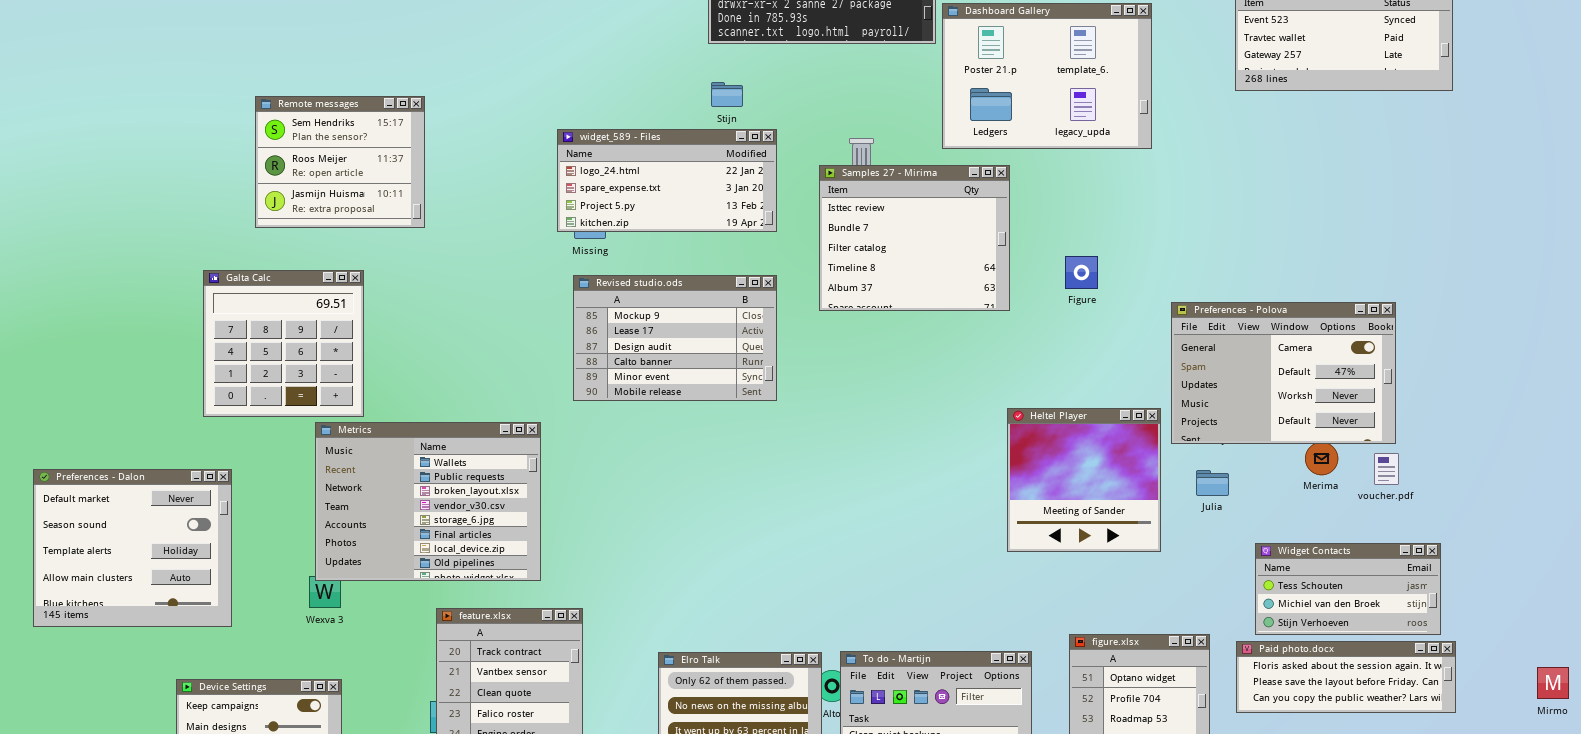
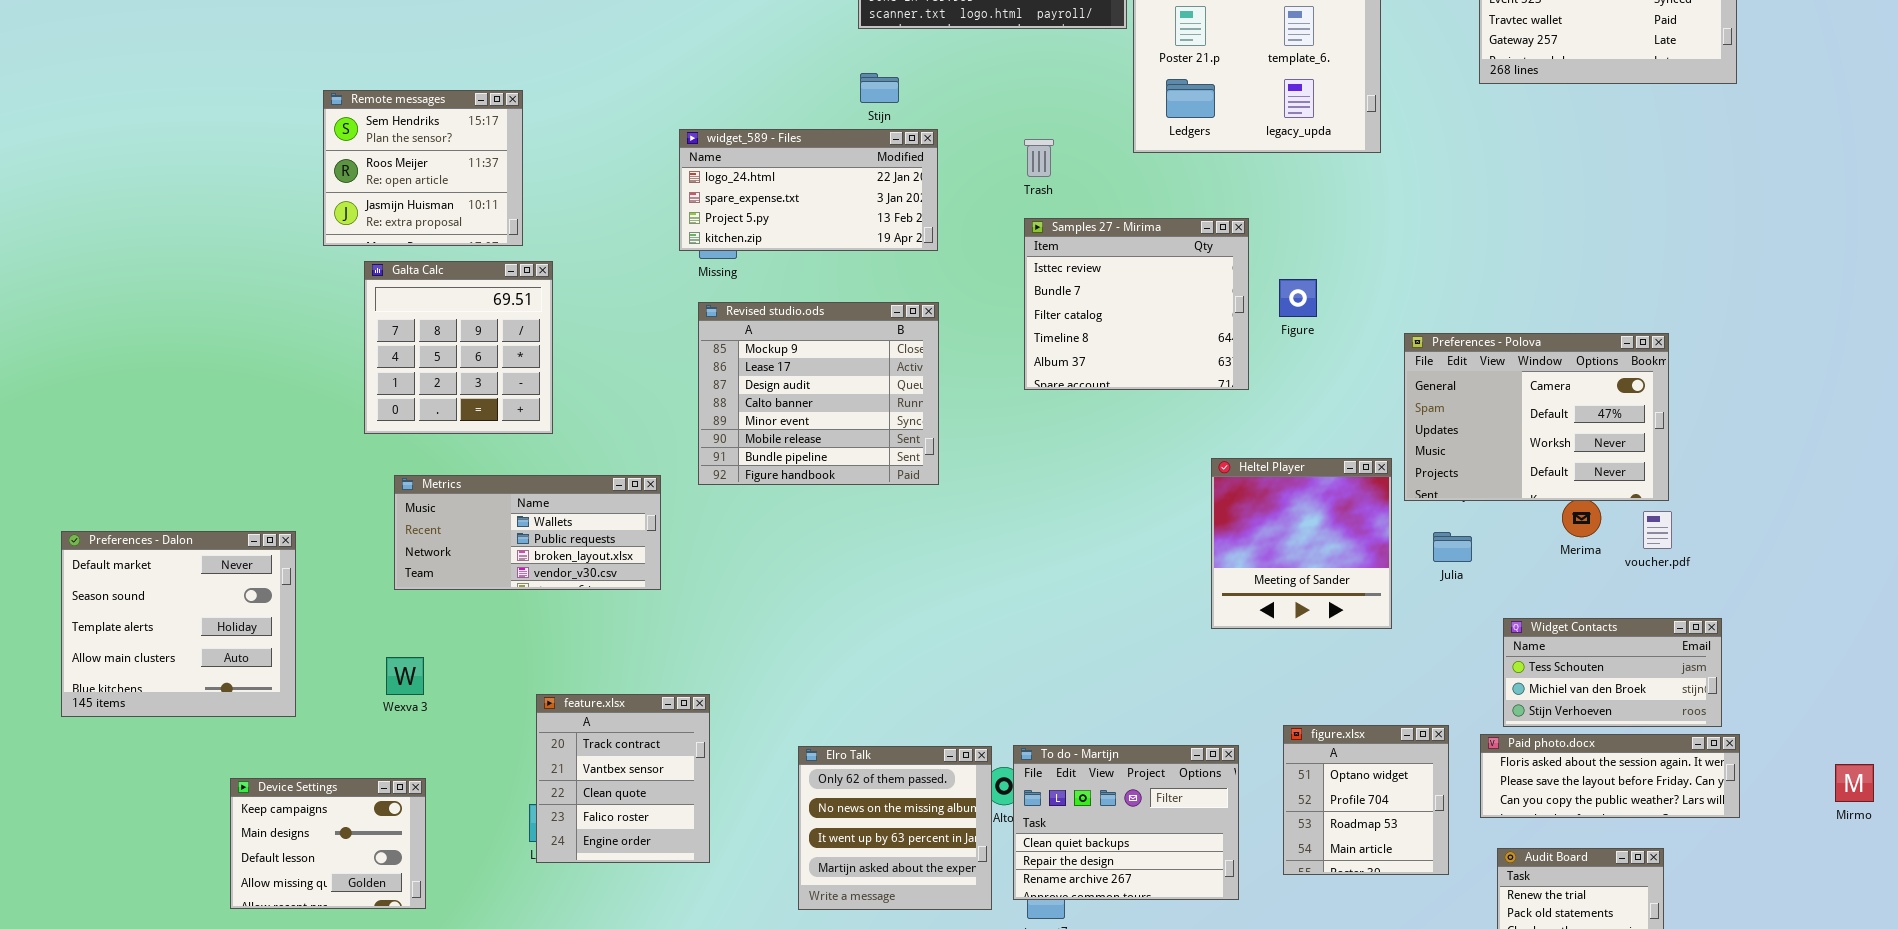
Samples 27 - Mirima: [819,165,1010,311] -> [1024,218,1249,390], moved
Galta Calc: [203,270,364,417] -> [364,261,553,434], moved
Revised studio.ods: [573,275,777,401] -> [698,302,939,485], resized
Metrics: [315,422,541,581] -> [394,475,661,590], resized

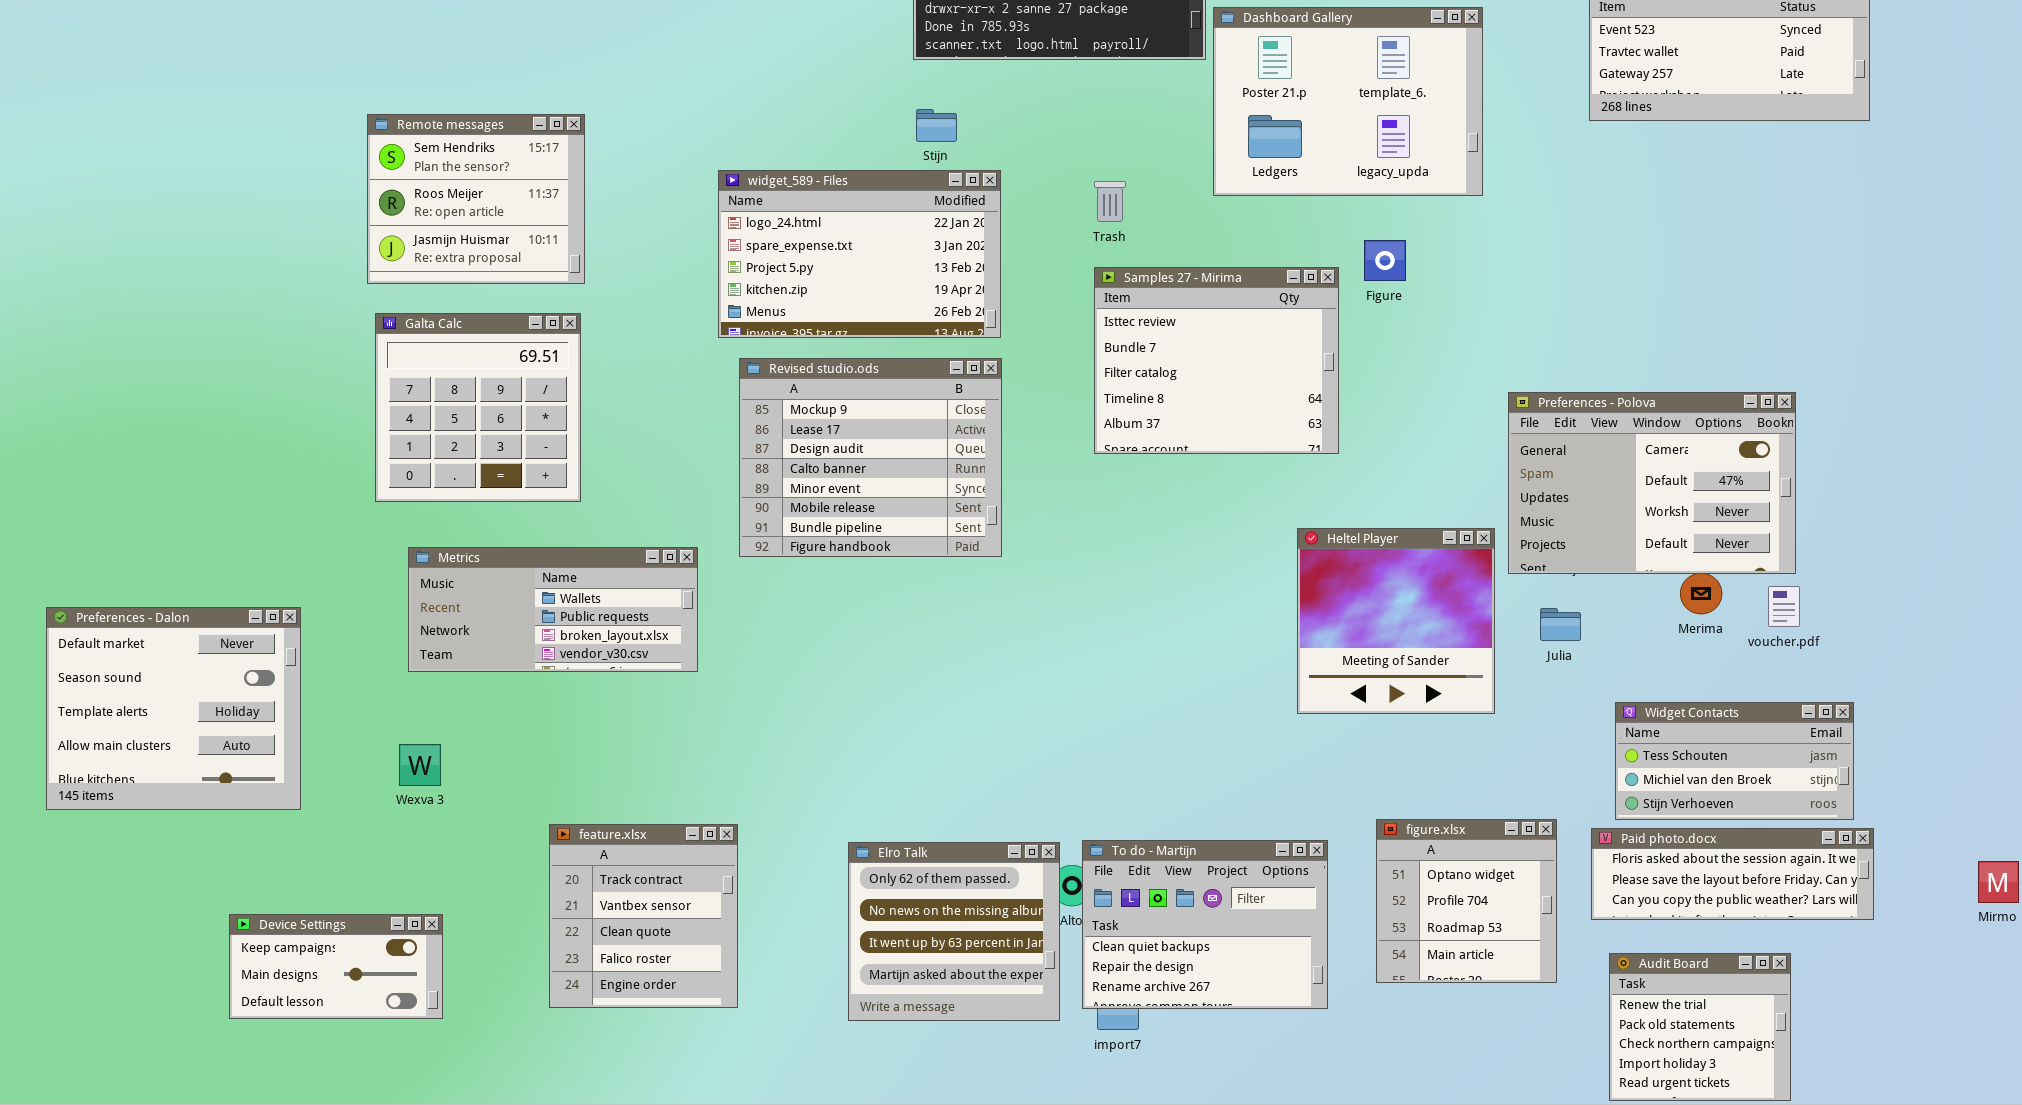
Remote messages: [323,90,523,246] -> [367,114,585,284], moved
widget_589 - Files: [679,129,938,251] -> [718,170,1001,338], resized
Figure: [1279,279,1317,317] -> [1364,240,1406,281], moved
feature.xlsx: [536,694,710,863] -> [549,824,738,1008], moved
Device Settings: [230,778,426,909] -> [229,914,443,1019], resized

